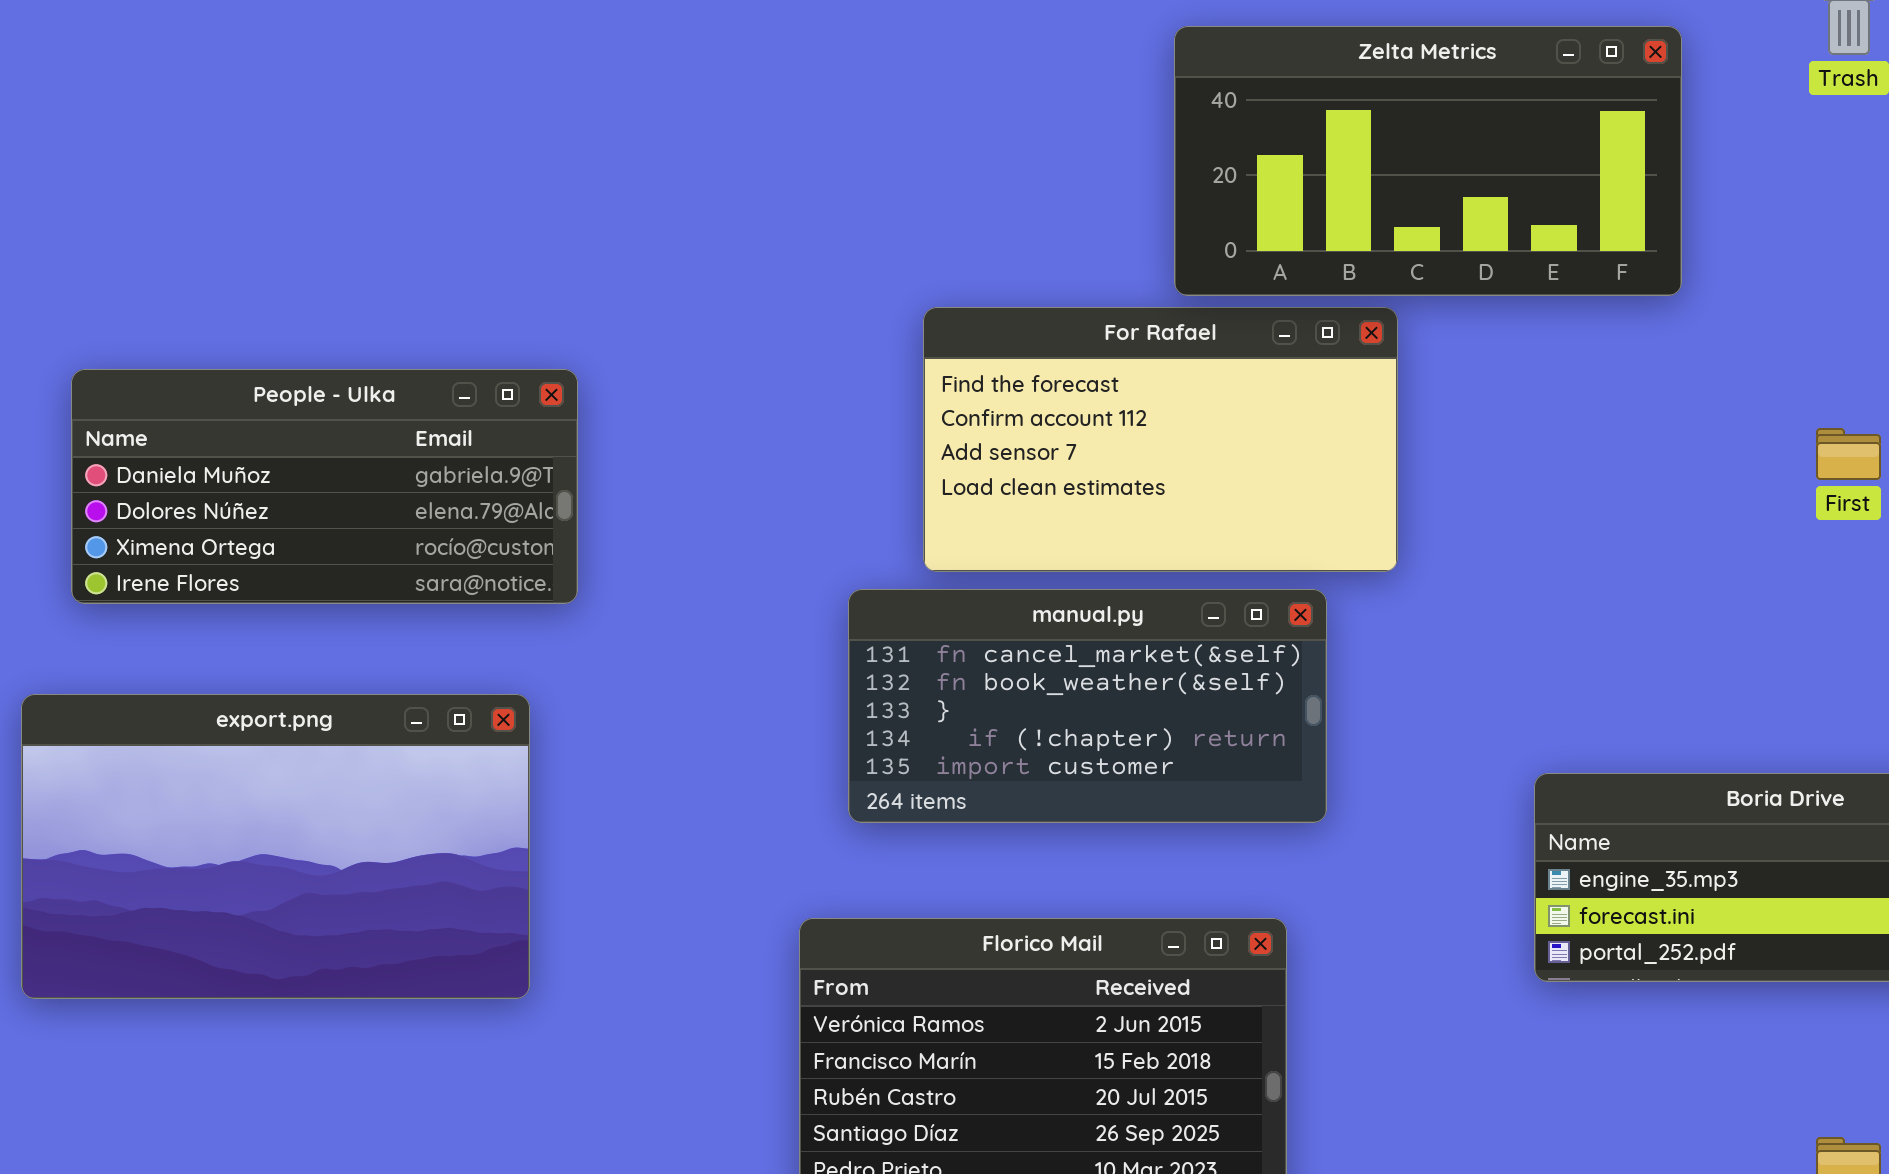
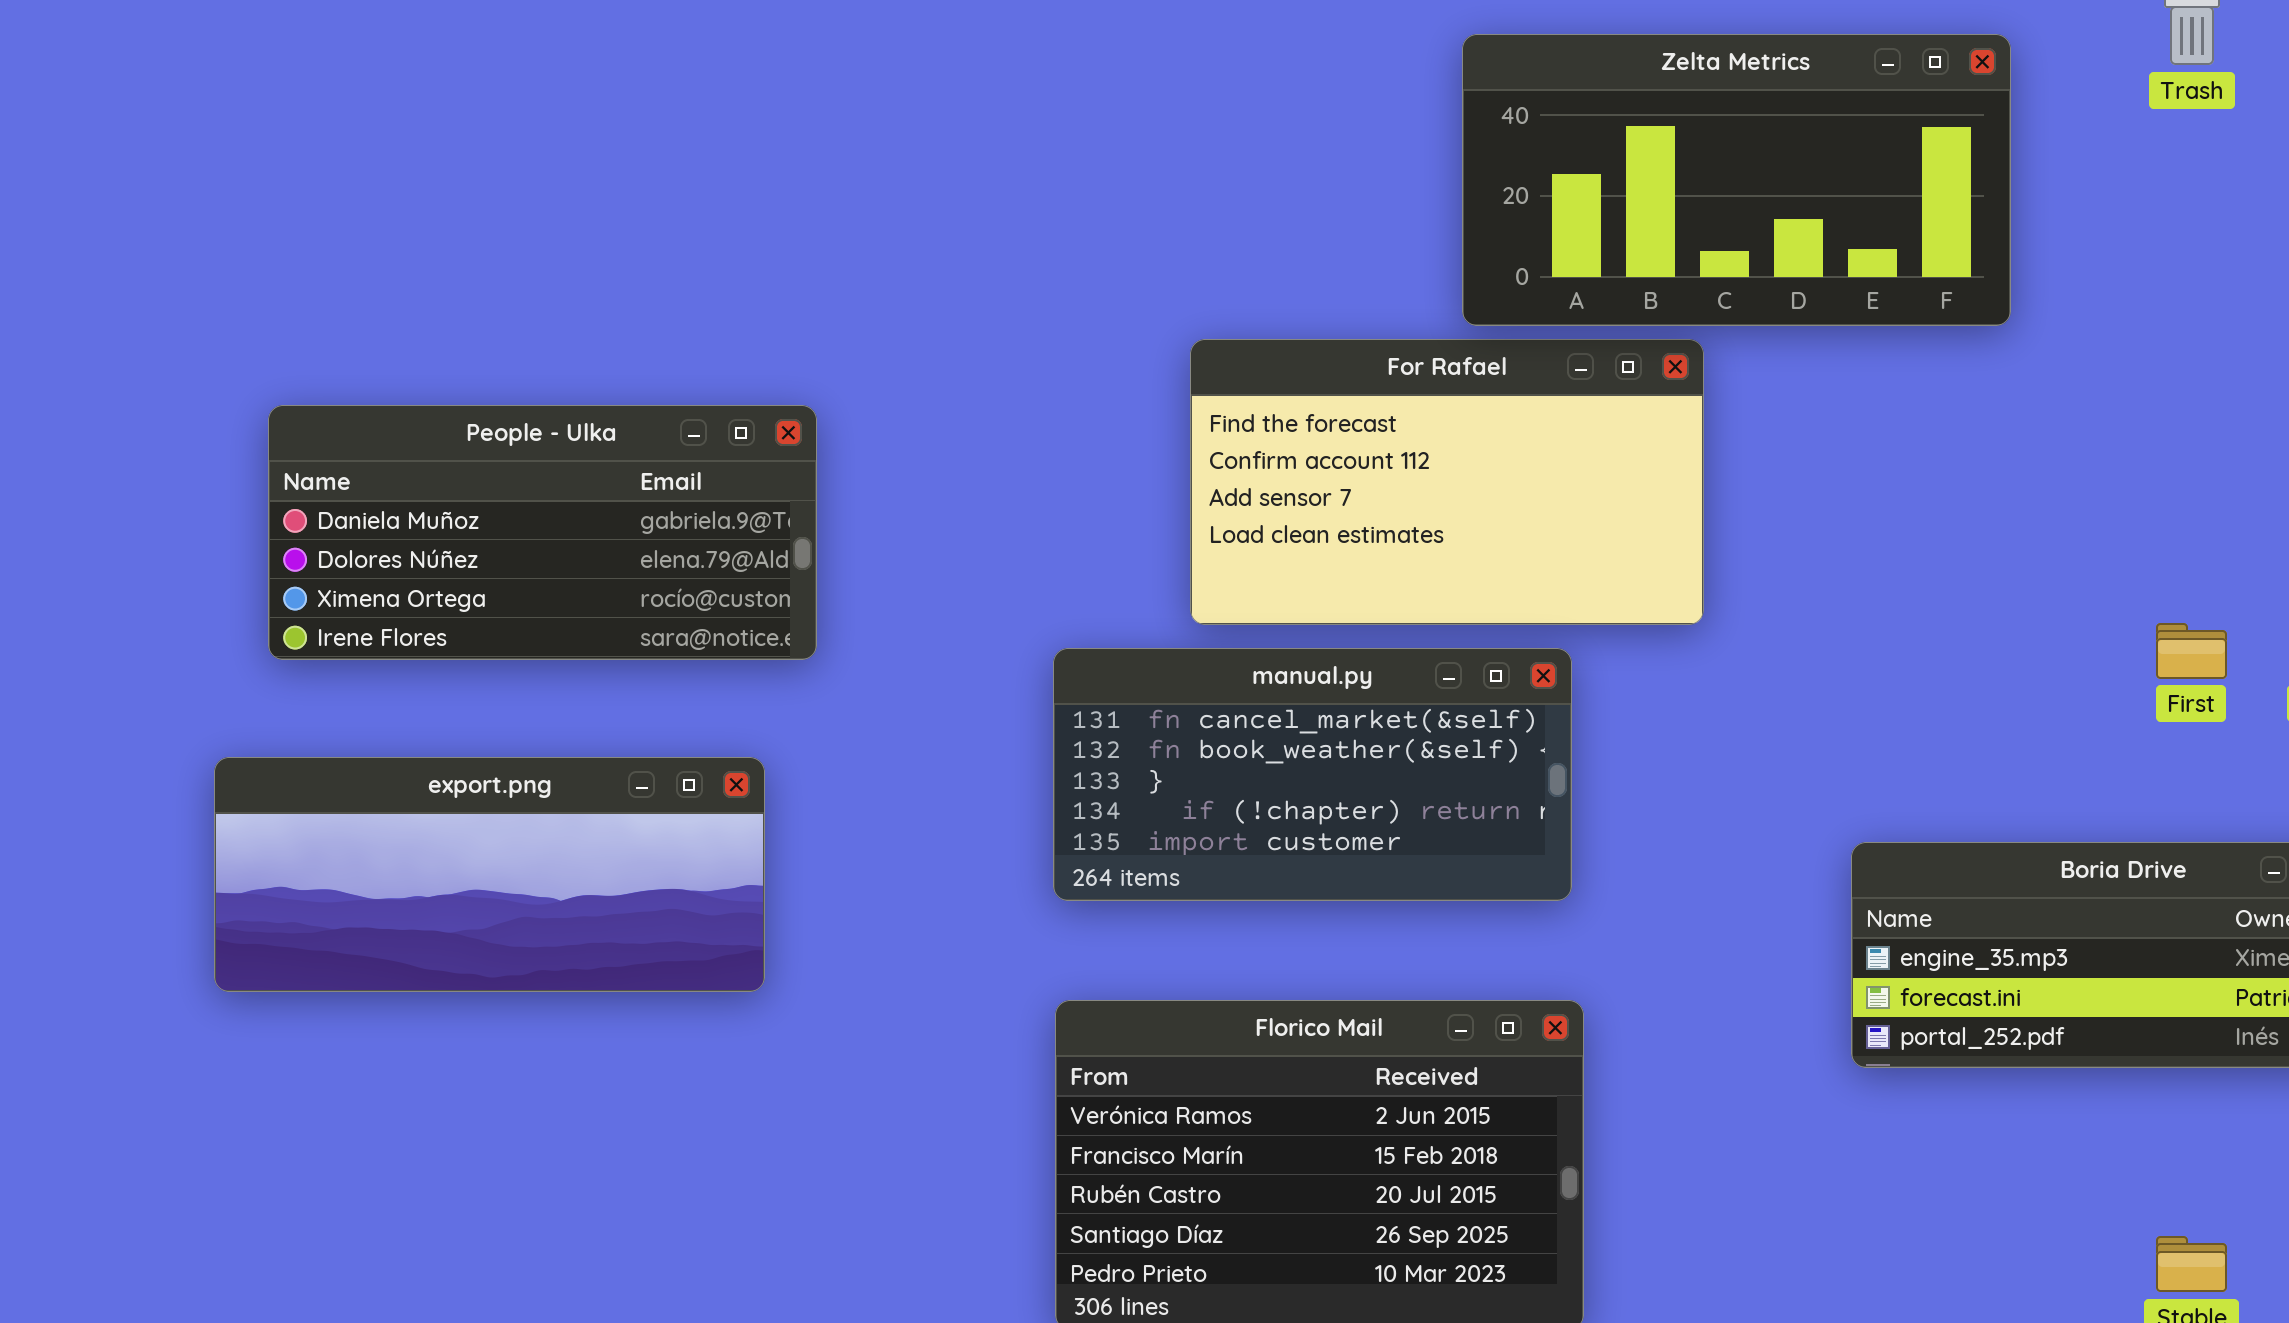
First: [1816,428,1881,480] -> [2156,623,2227,679], moved
manual.py: [848,589,1327,823] -> [1053,648,1572,901], moved
export.png: [21,694,530,999] -> [214,757,765,992], resized

